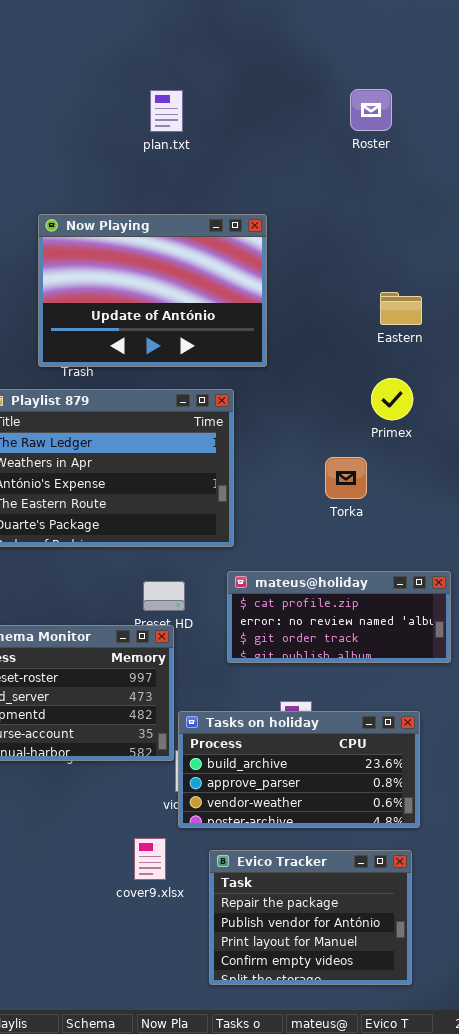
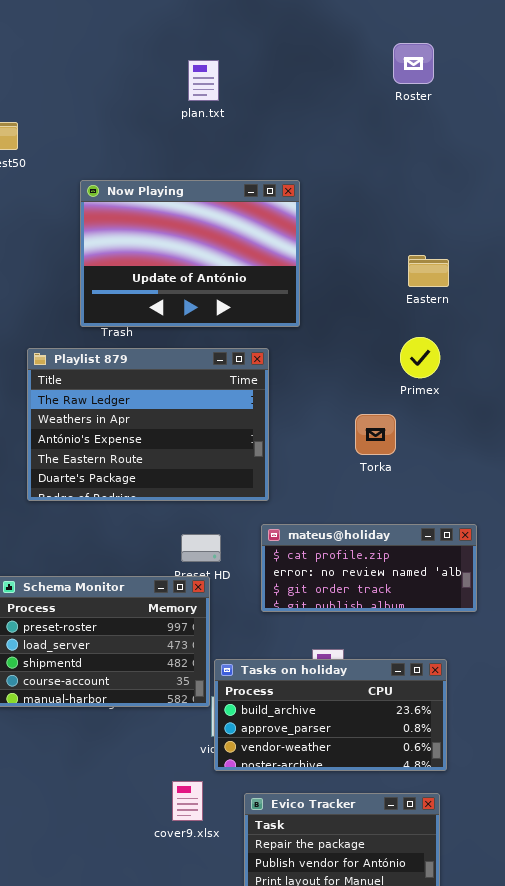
Roster: [350,89,392,131] -> [393,43,434,84], moved

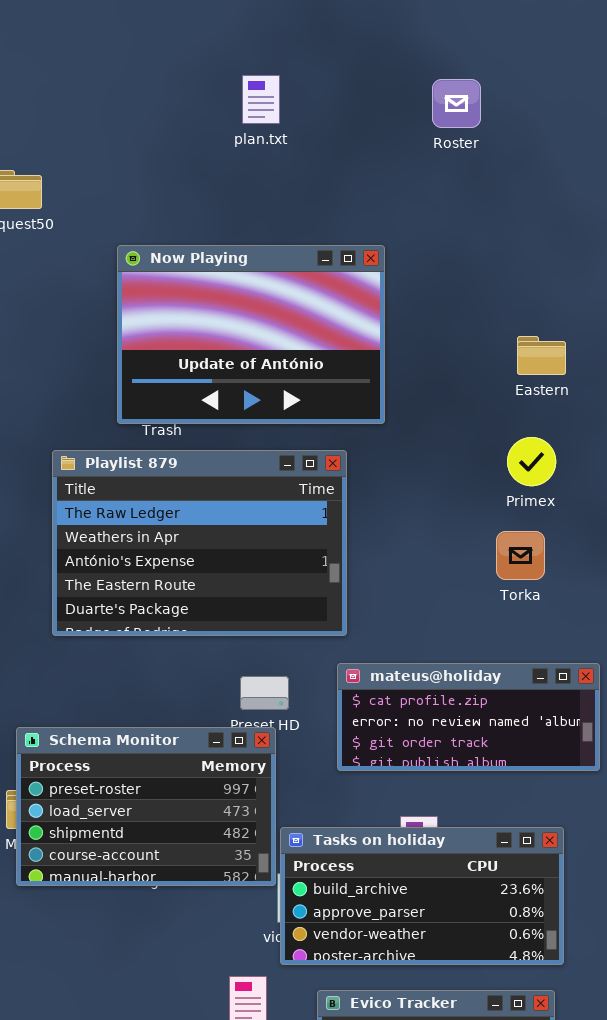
Roster: [393,43,434,84] -> [432,79,481,128], moved
plan.txt: [188,60,219,101] -> [242,75,280,124], moved
Torka: [355,414,396,455] -> [496,531,545,580], moved

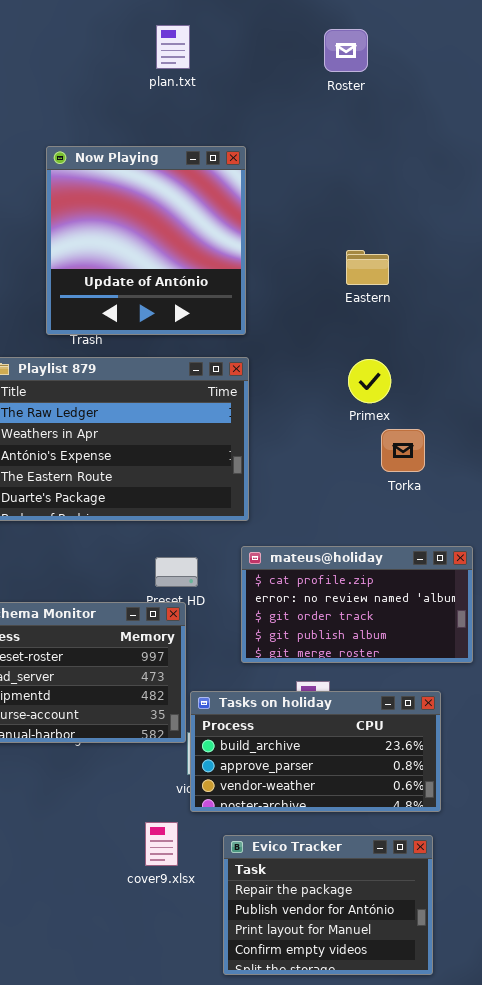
Now Playing: [117,245,385,424] -> [46,146,246,335], resized
Eastern: [517,336,566,375] -> [346,250,389,285], moved
Primex: [507,437,556,486] -> [348,359,391,403], moved
mateus@holiday: [337,663,600,771] -> [241,546,473,663], resized

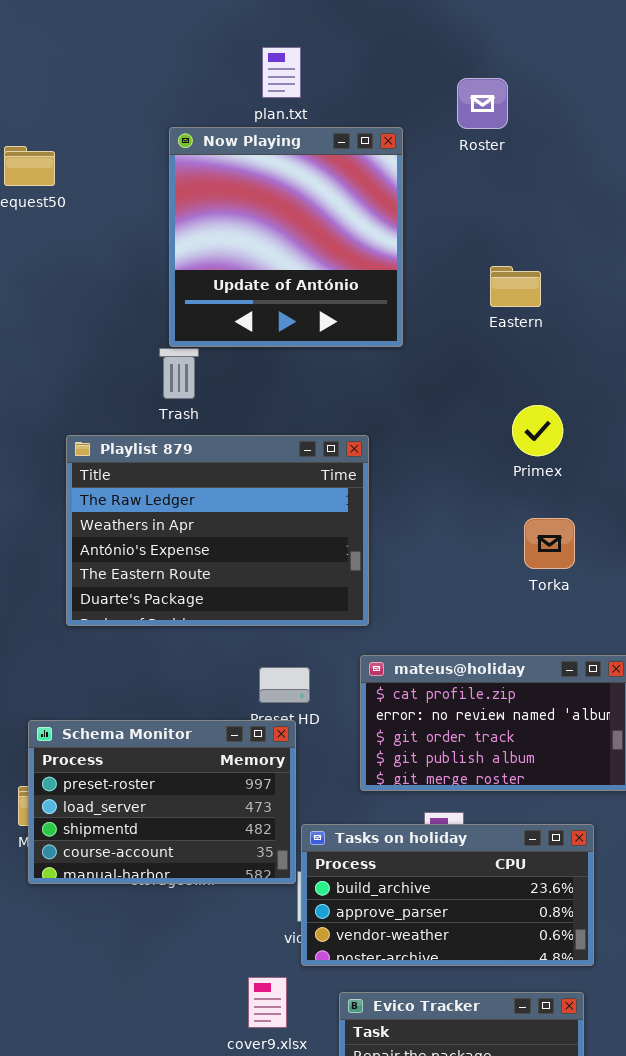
Roster: [324,29,368,72] -> [457,78,508,129], moved
Now Playing: [46,146,246,335] -> [169,127,403,347], moved
Eastern: [346,250,389,285] -> [490,266,541,307], moved
Primex: [348,359,391,403] -> [512,405,563,456], moved

